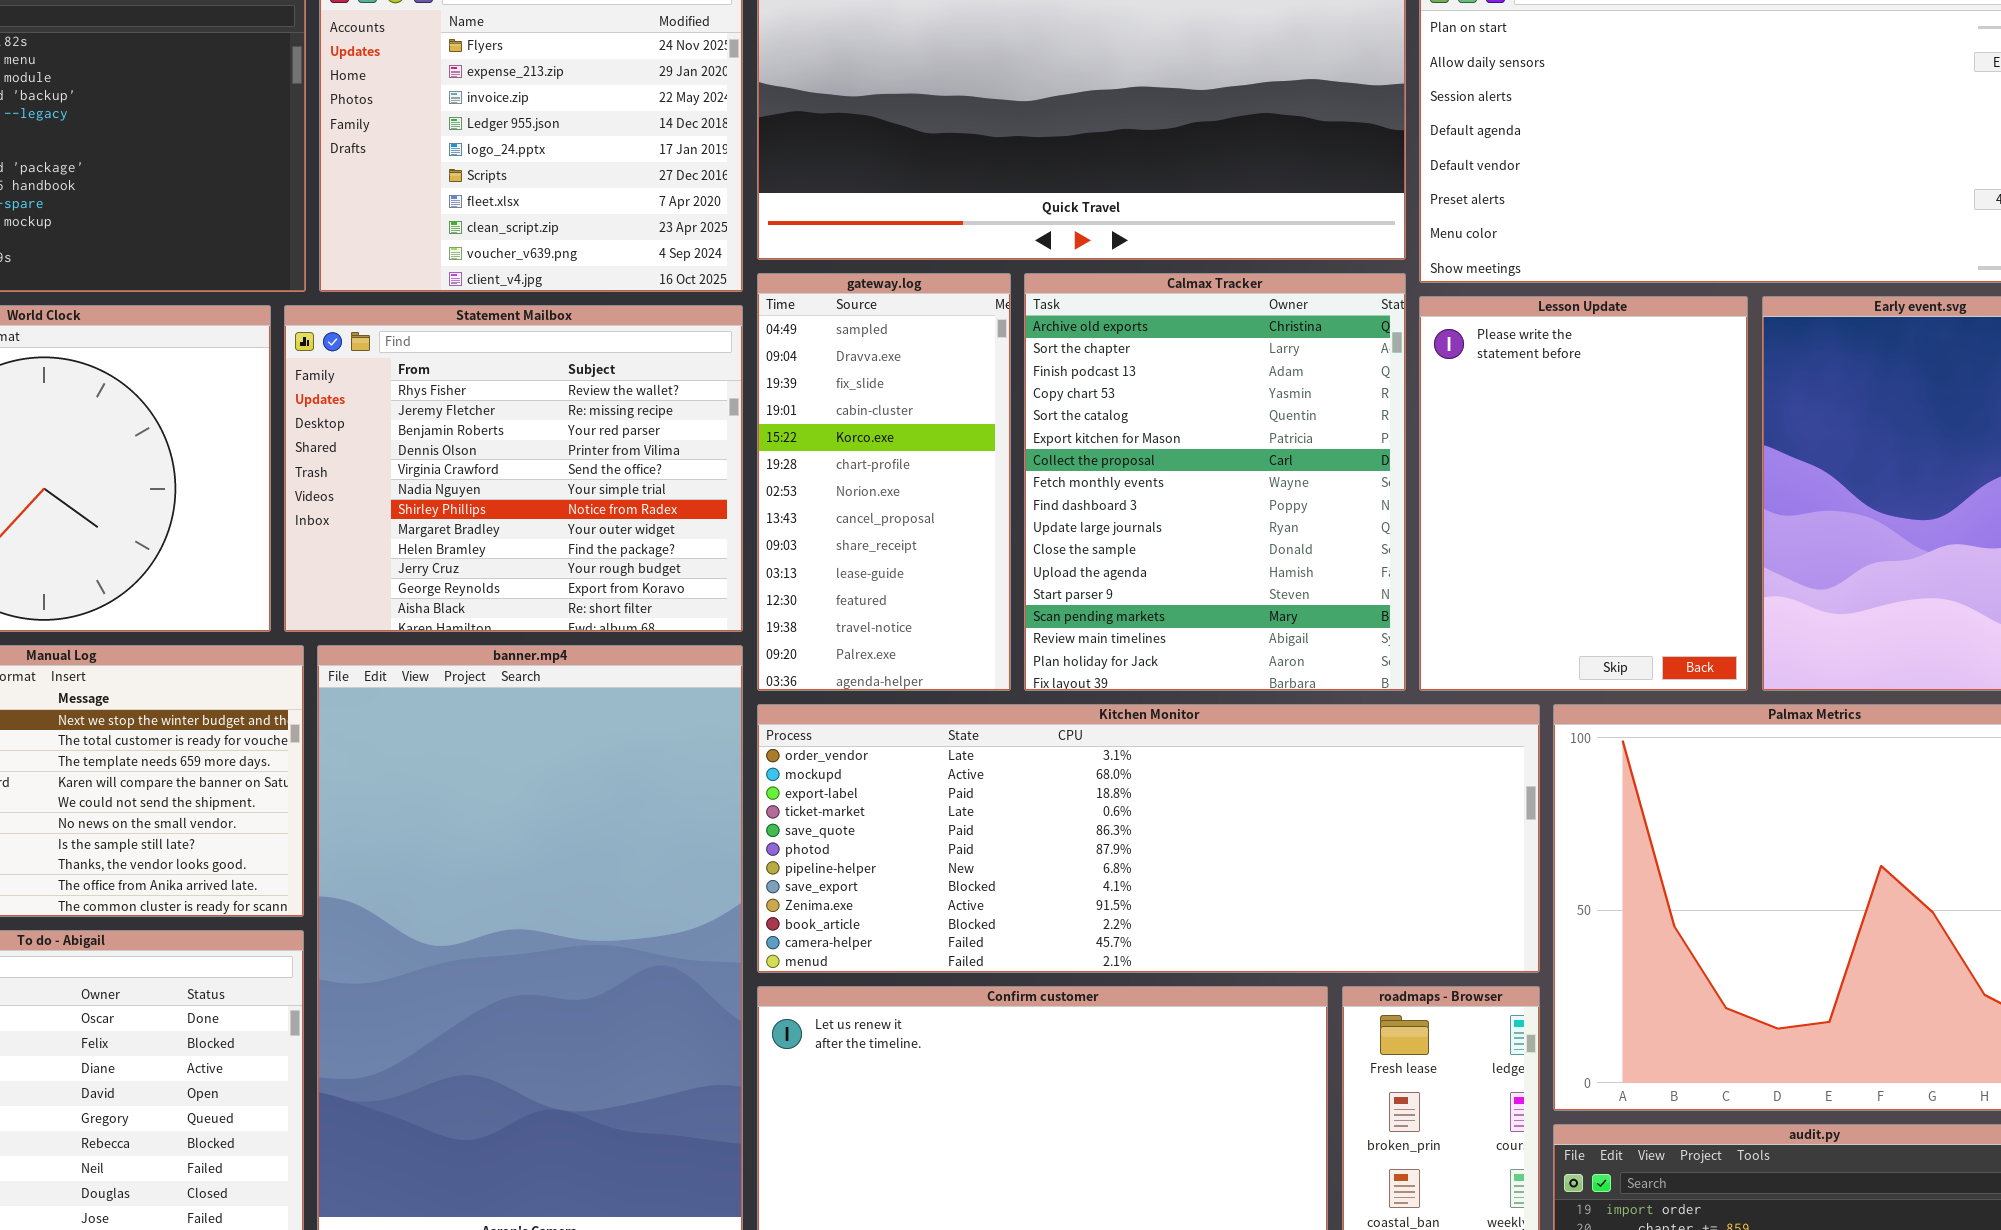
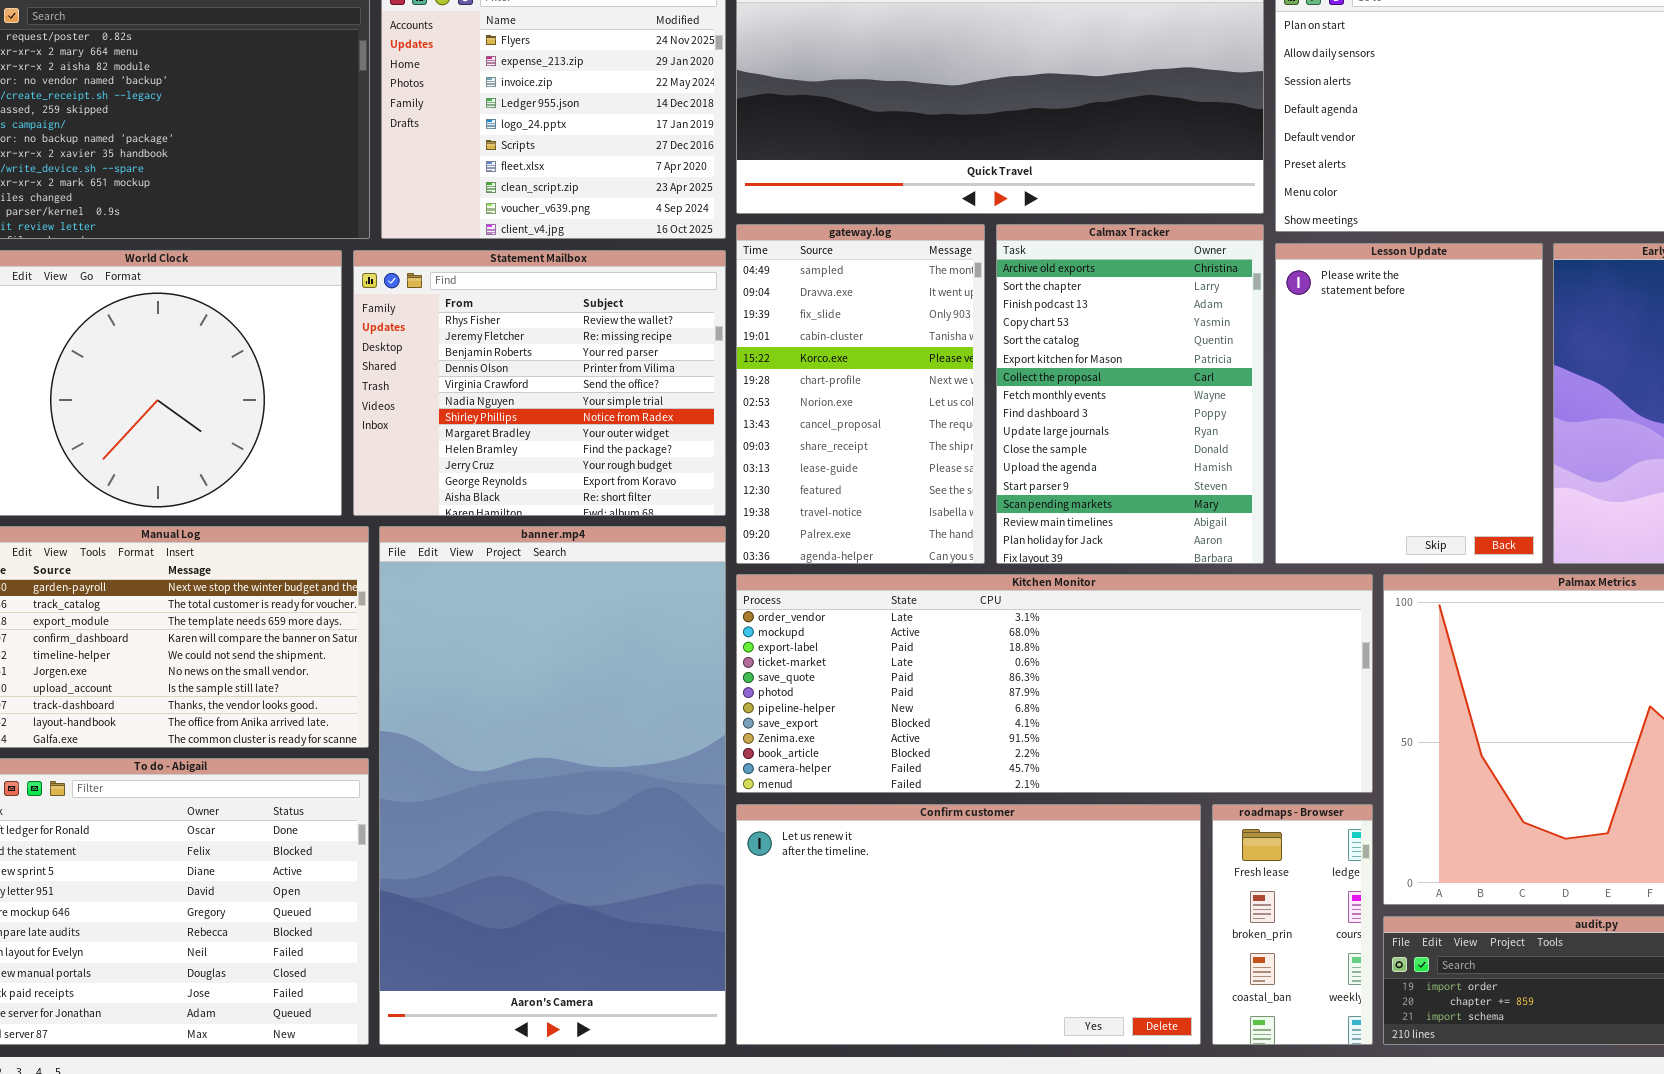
gateway.log: [757,273,1011,691] -> [736,224,985,564], resized
Calmax Tracker: [1024,273,1406,691] -> [996,224,1264,564], resized

